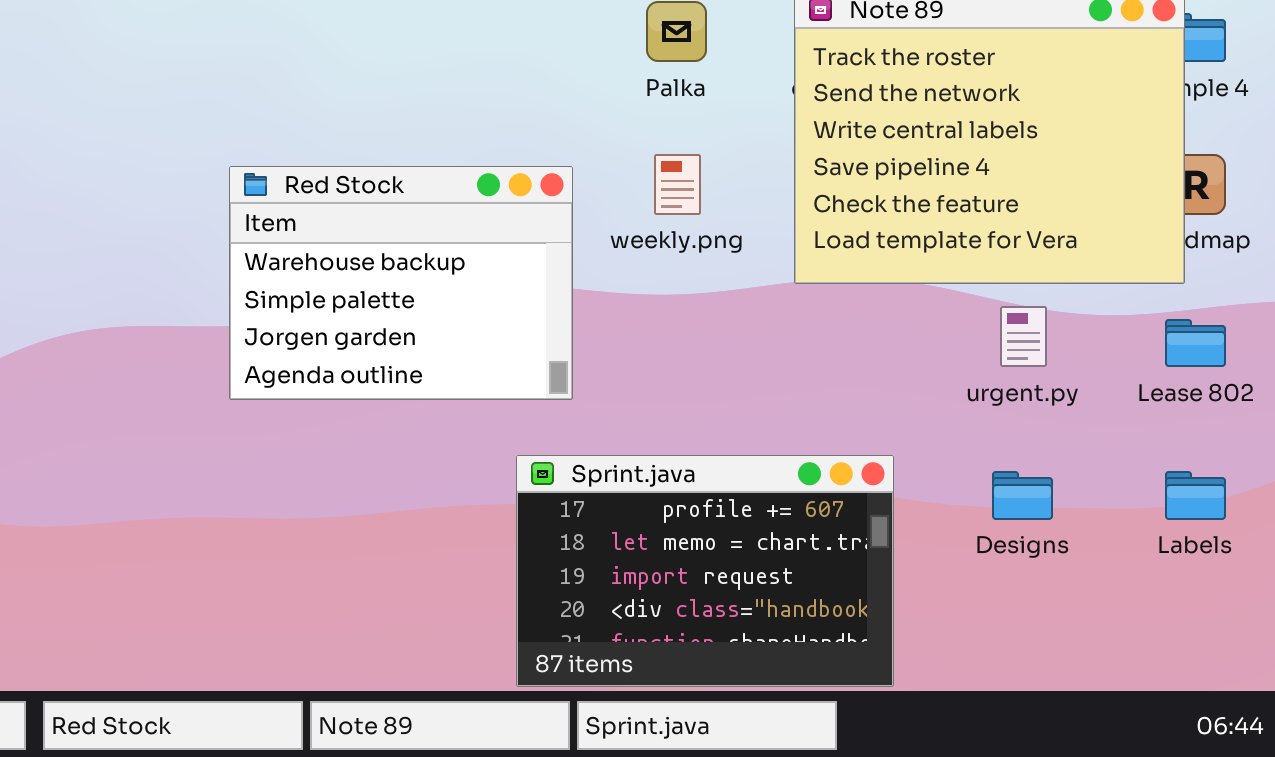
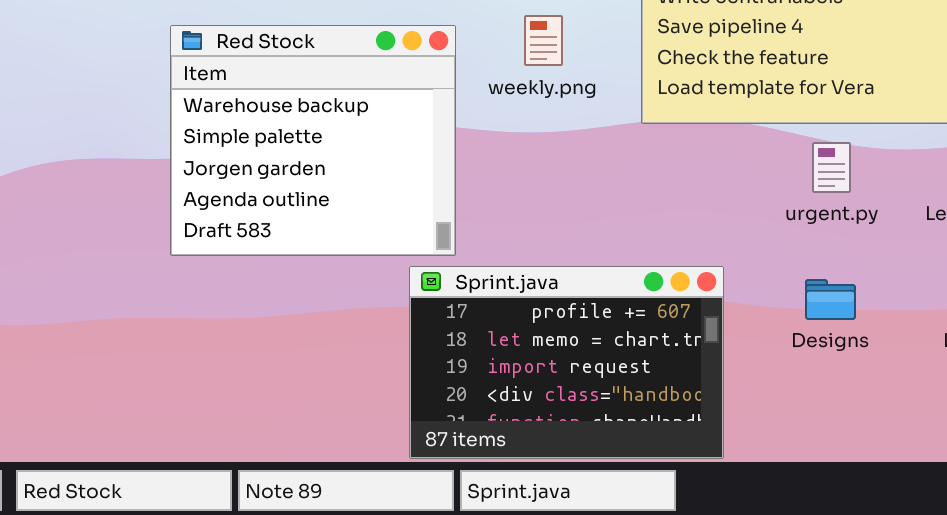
Red Stock: [229,166,573,400] -> [170,25,456,256], resized

